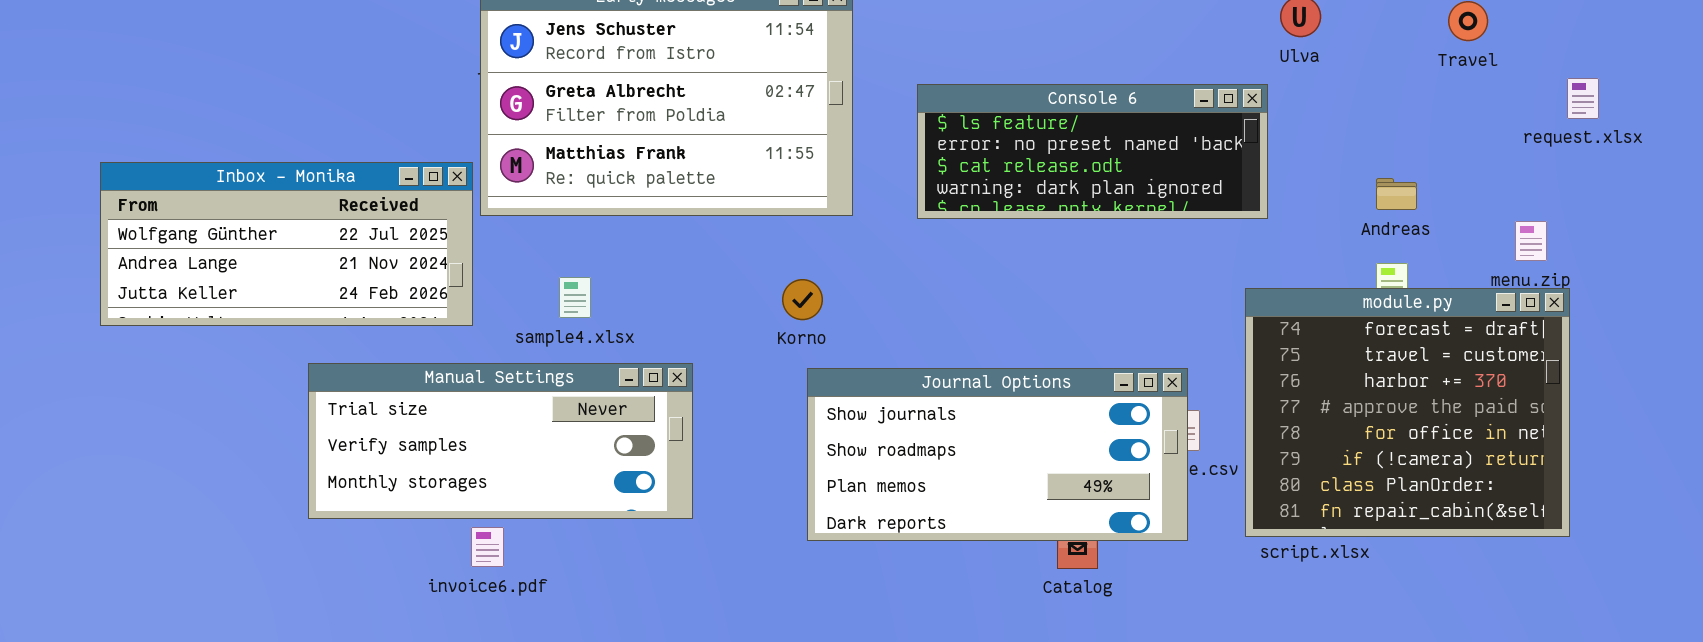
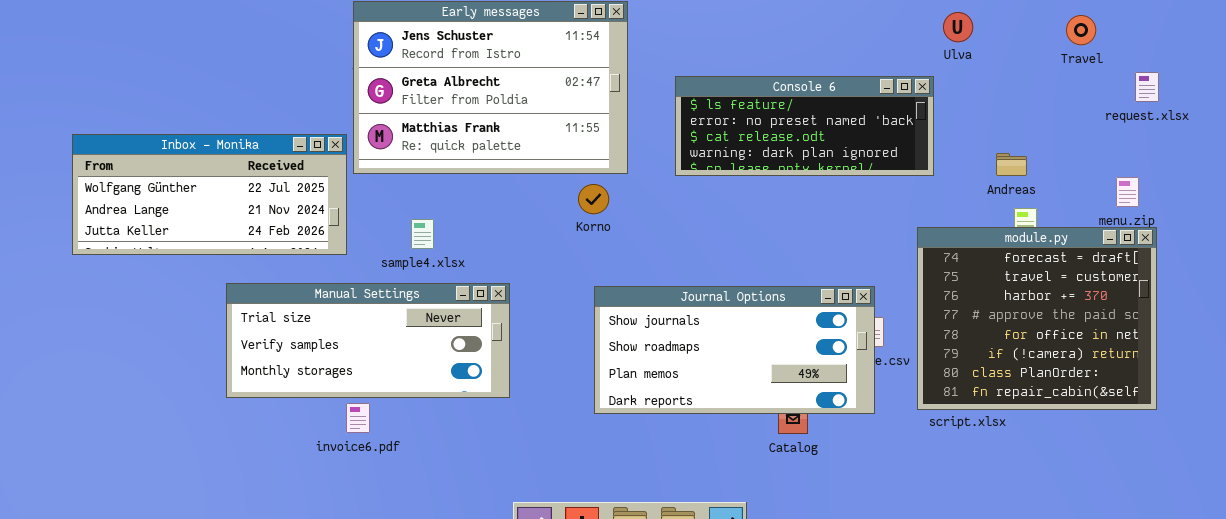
request.xlsx: [1567,78,1599,119] -> [1135,72,1159,102], moved
Andreas: [1376,178,1417,210] -> [996,153,1027,176], moved
Korno: [782,279,823,320] -> [578,184,609,214], moved

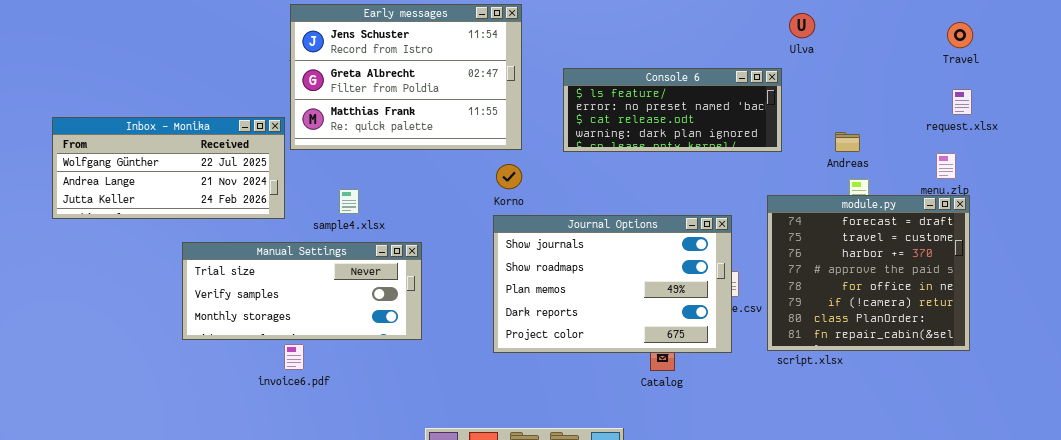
Travel: [1066,15,1096,45] -> [947,22,973,48], moved
request.xlsx: [1135,72,1159,102] -> [952,89,972,115], moved
Korno: [578,184,609,214] -> [496,164,522,189], moved
Journal Options: [594,286,875,414] -> [493,215,732,353], resized

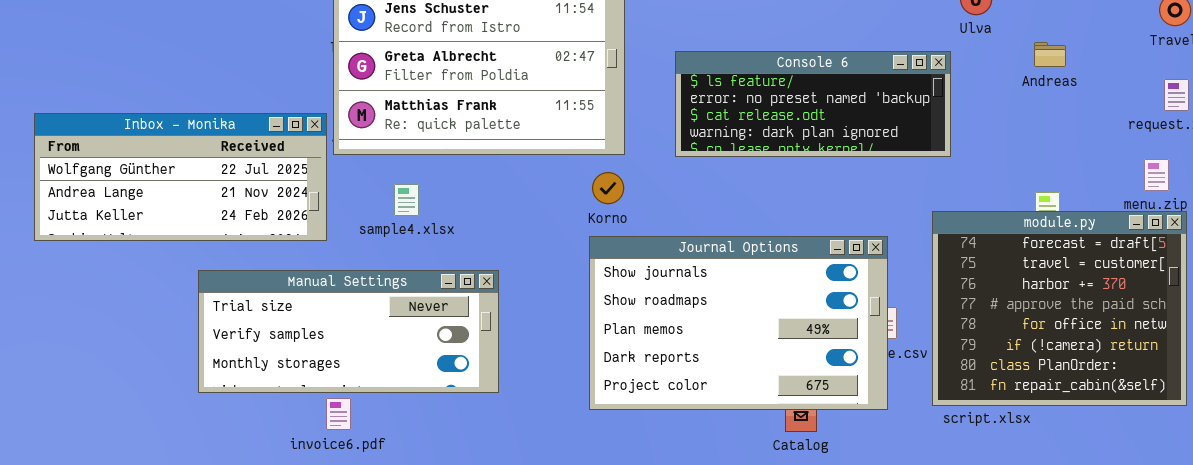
Andreas: [835,132,860,152] -> [1034,42,1066,67], moved
sample4.xlsx: [339,189,359,214] -> [394,184,419,216], moved

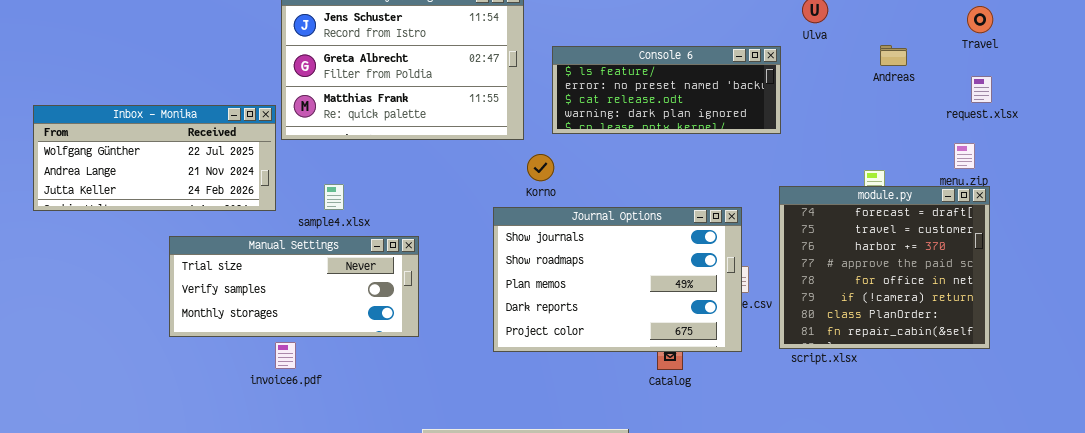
Andreas: [1034,42,1066,67] -> [880,45,907,66], moved
Console 6: [675,51,951,157] -> [552,46,781,134], moved
Korno: [592,172,624,204] -> [527,154,554,181], moved
sample4.xlsx: [394,184,419,216] -> [324,184,344,210], moved

